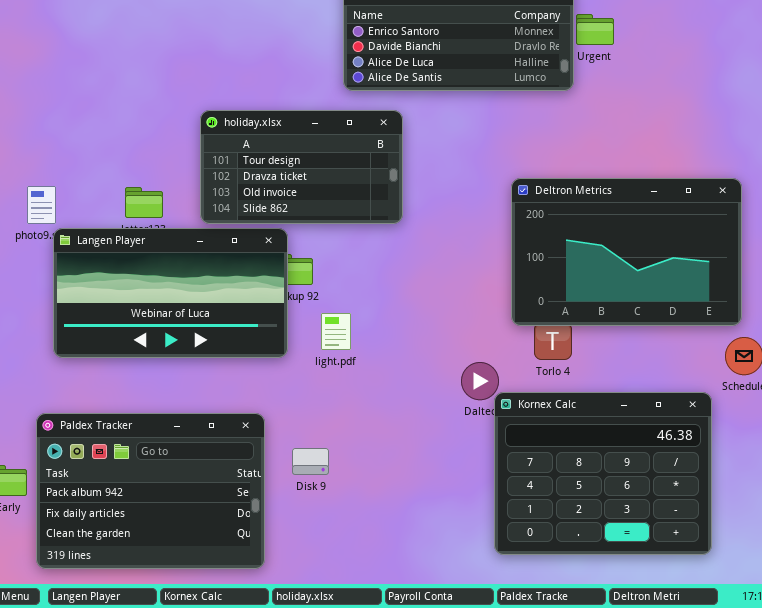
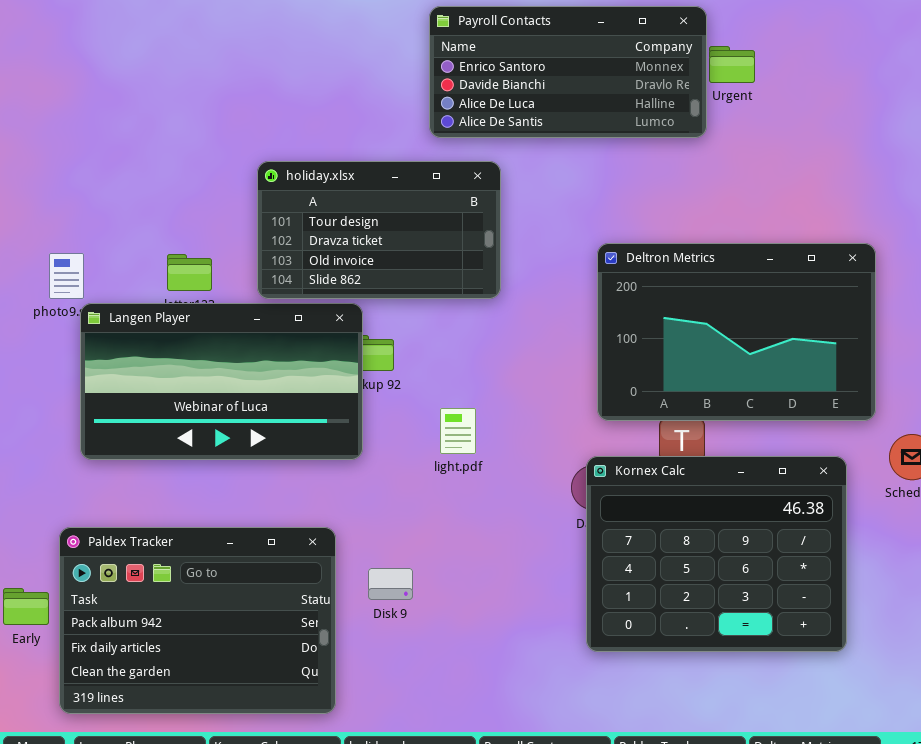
Deltron Metrics: [511,178,742,326] -> [597,243,876,421], moved
light.pdf: [321,313,351,350] -> [440,408,476,454], moved
Kornex Calc: [494,392,712,555] -> [586,456,847,652], moved

